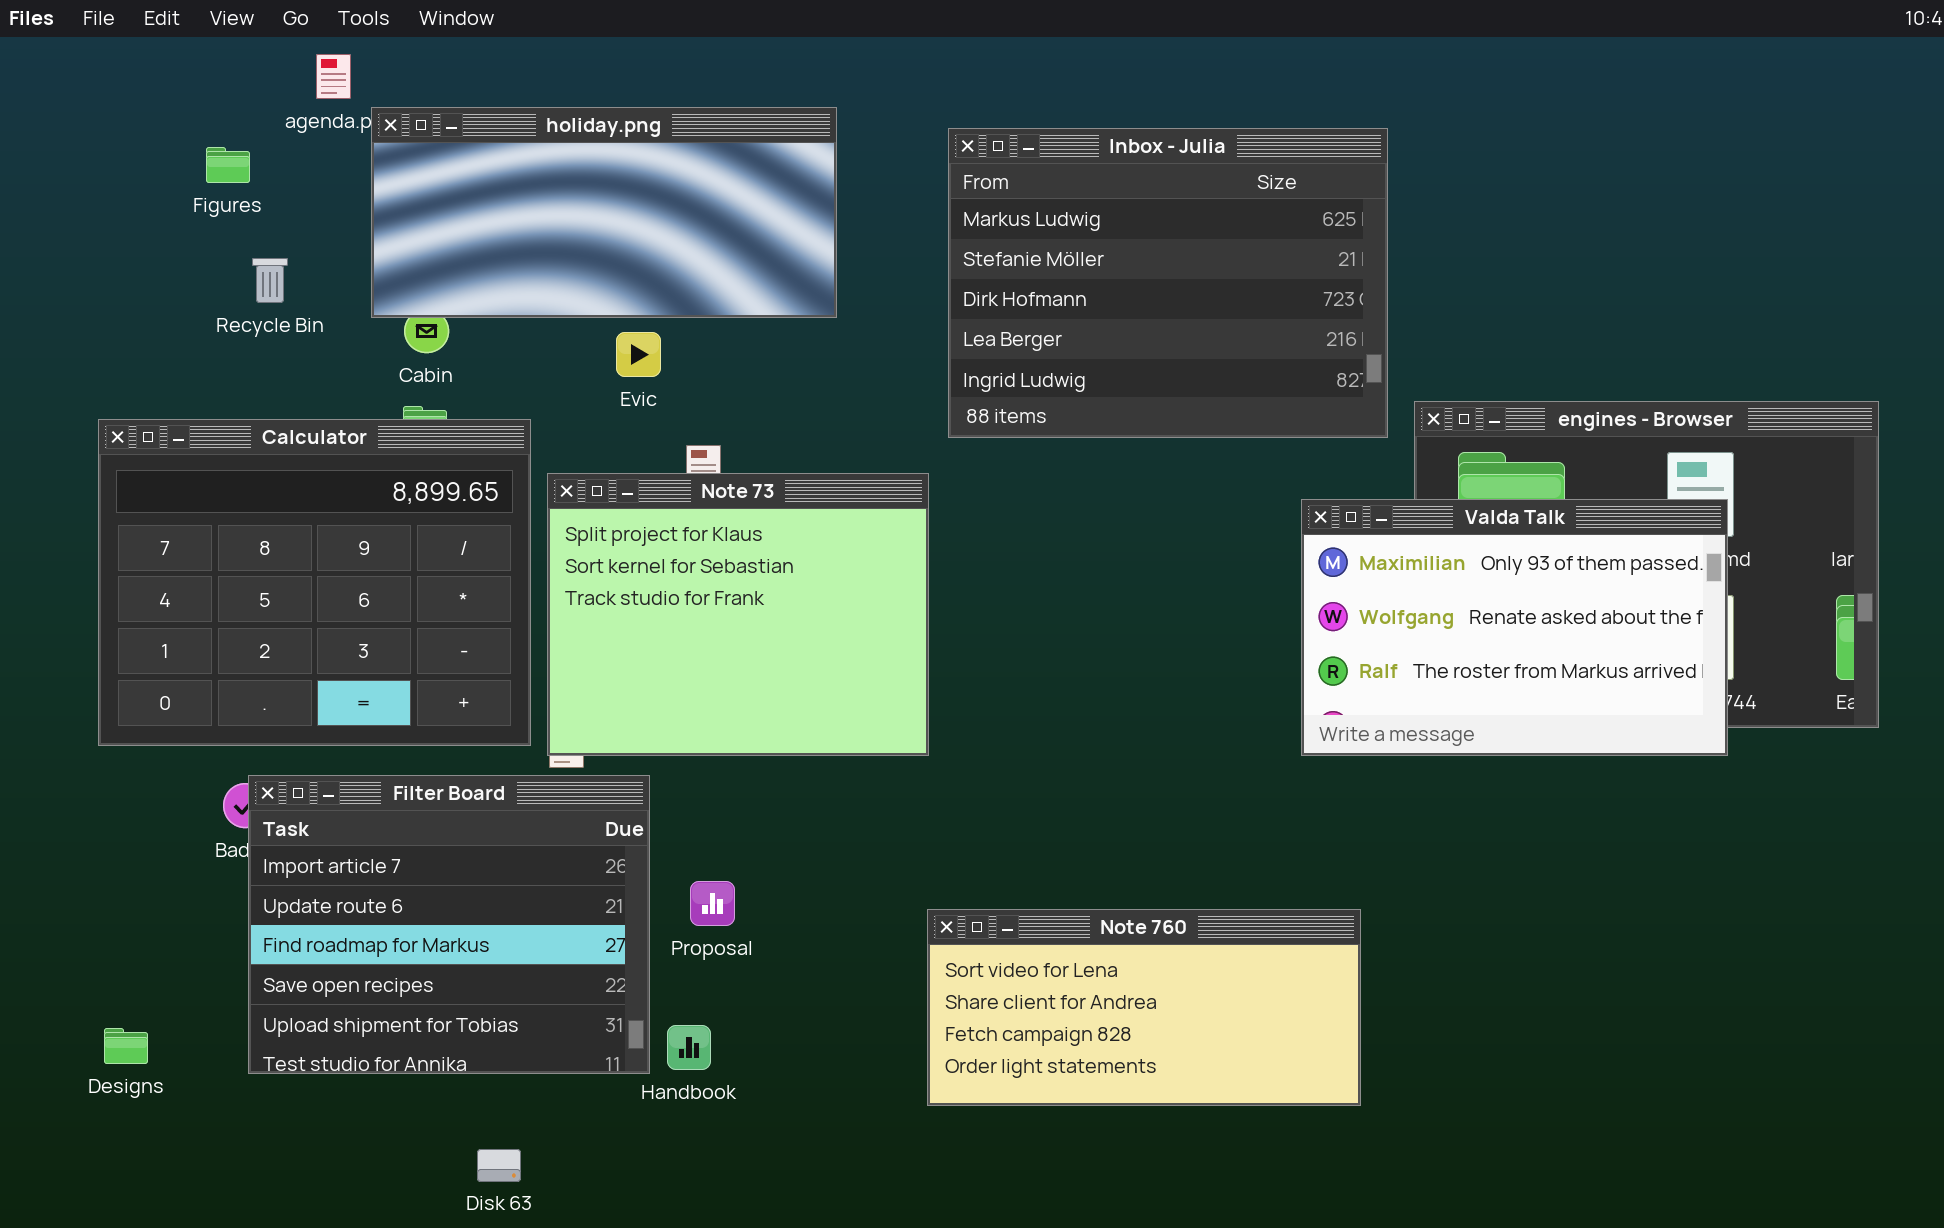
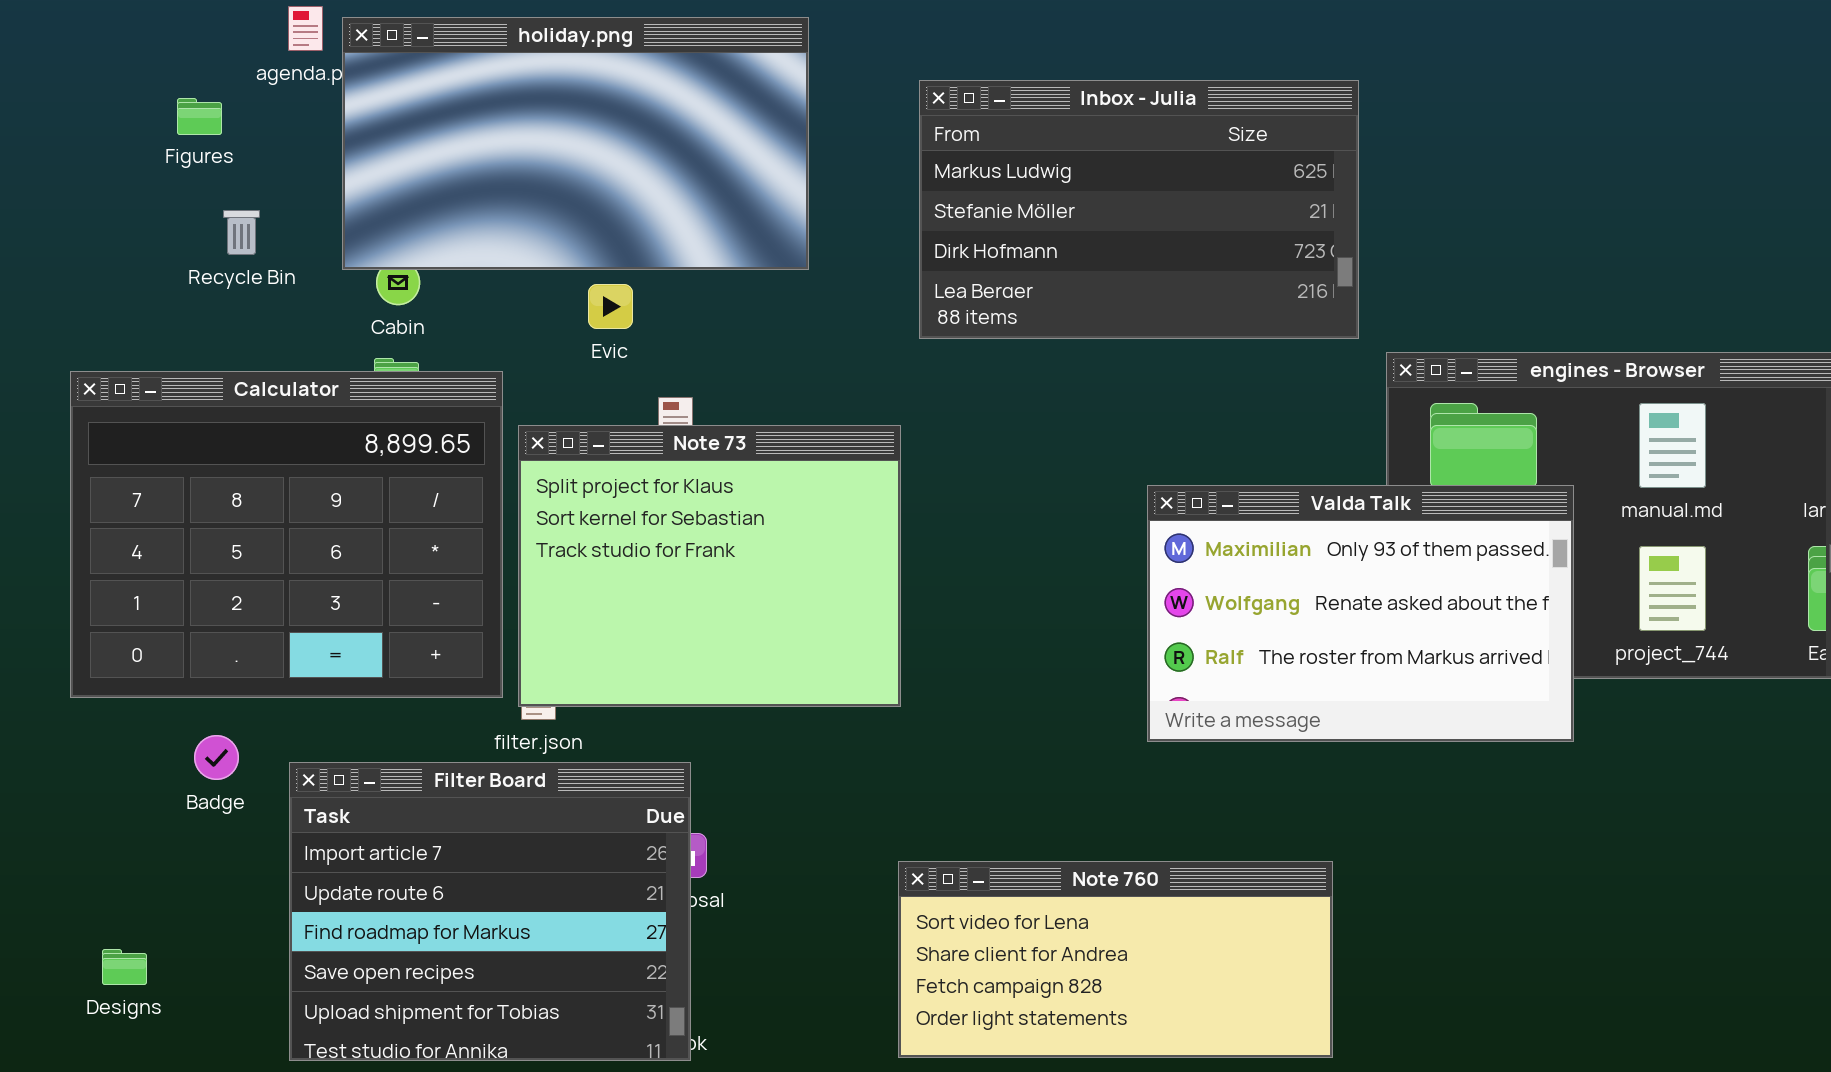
holiday.png: [371,107,837,318] -> [342,17,809,270], resized
Inbox - Julia: [948,128,1388,438] -> [919,80,1359,339], resized
Valda Talk: [1301,499,1728,756] -> [1147,485,1574,742], moved
Filter Board: [248,775,650,1074] -> [289,762,691,1061], moved
Designs: [104,1028,148,1064] -> [102,949,147,985], moved

